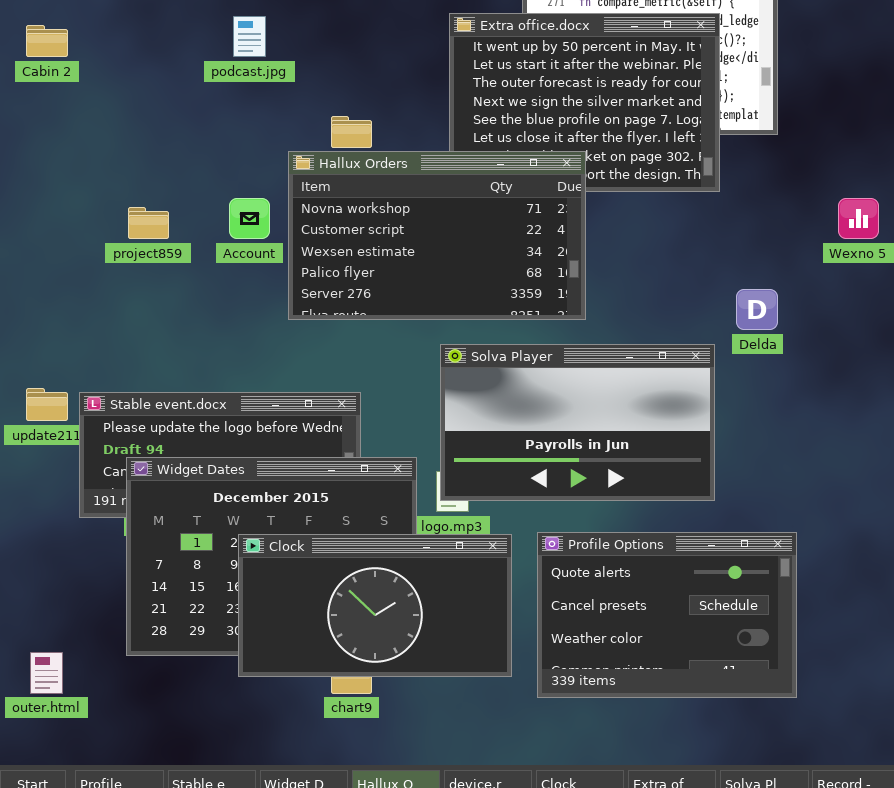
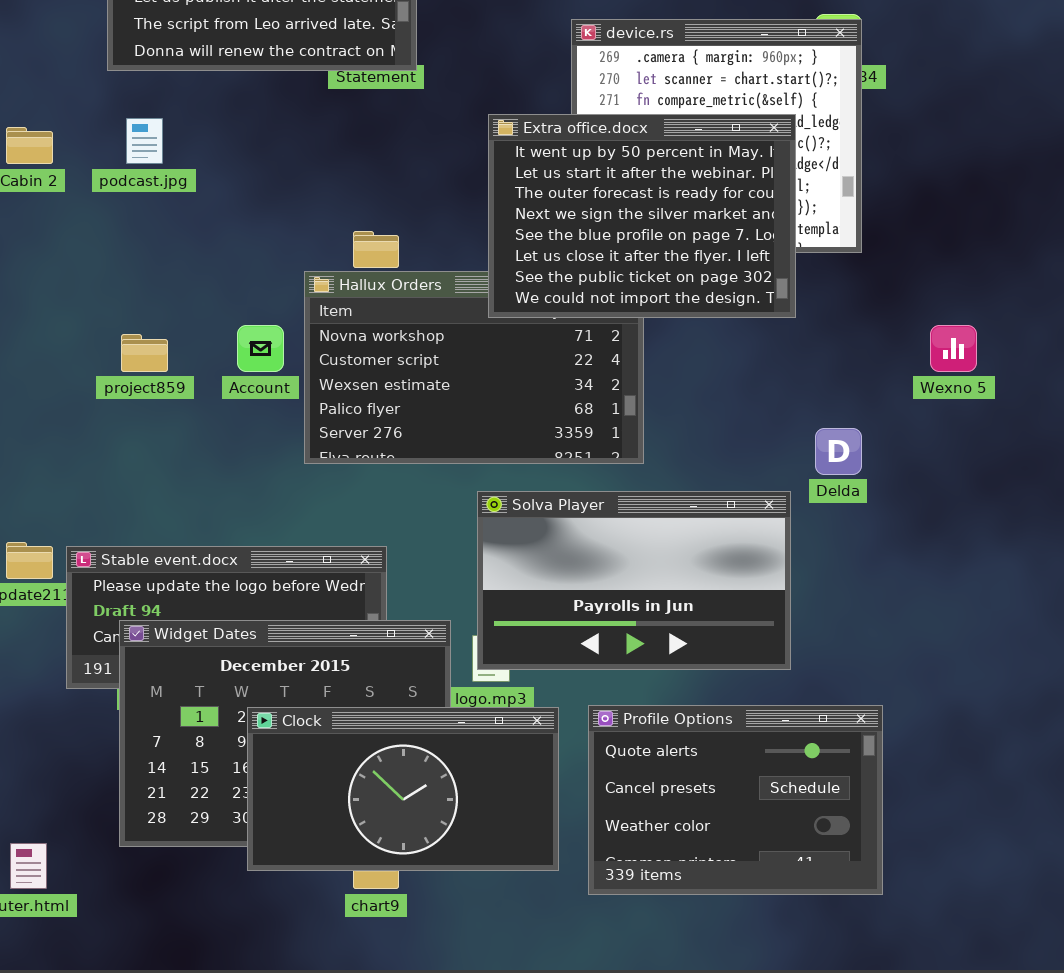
Extra office.docx: [449,13,720,192] -> [488,114,796,318], raised
podcast.jpg: [233,16,266,57] -> [126,118,163,164], moved

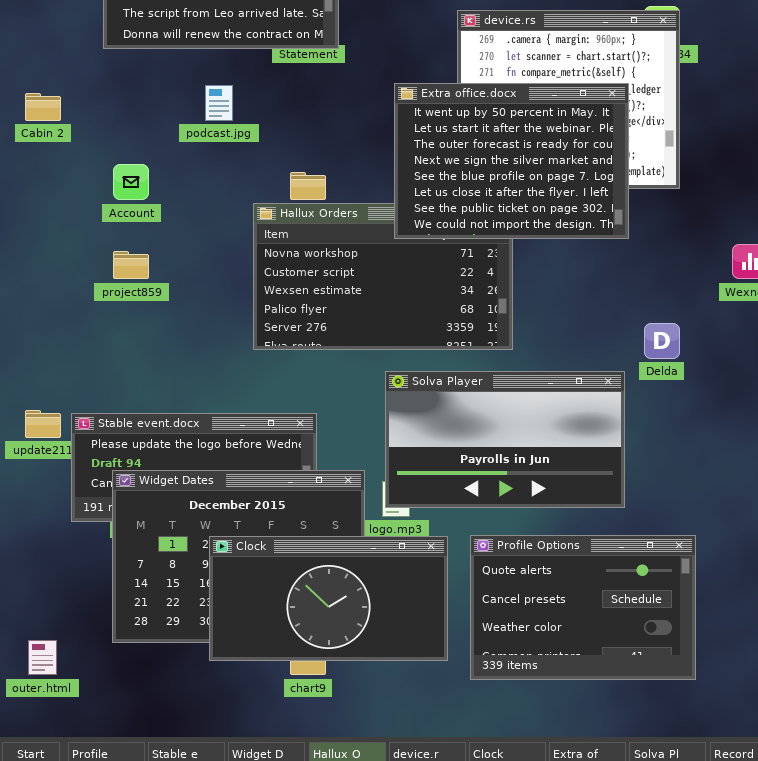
podcast.jpg: [126,118,163,164] -> [205,85,233,121], moved
Account: [237,325,284,372] -> [113,164,149,200], moved

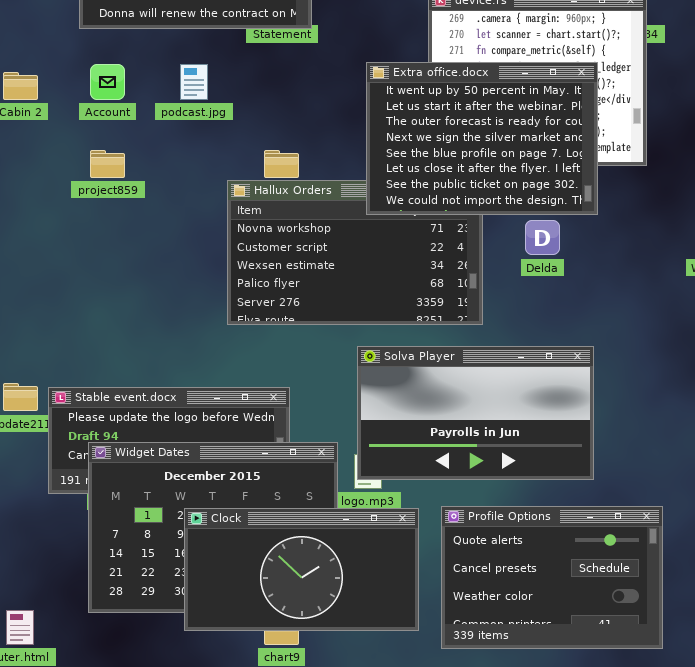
Account: [113,164,149,200] -> [90,64,125,100], moved
project859: [113,251,149,279] -> [90,150,125,178], moved
Delda: [644,323,680,359] -> [525,220,560,255], moved

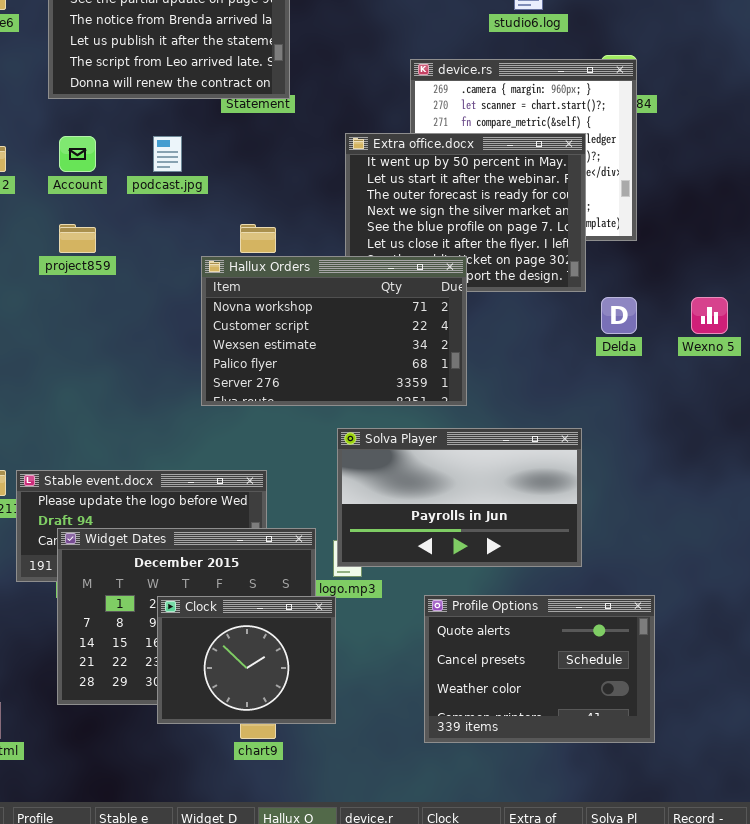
Hallux Orders: [227,180,483,325] -> [201,256,467,406], raised
Delda: [525,220,560,255] -> [601,297,637,334], moved
Clock: [184,508,419,631] -> [157,596,336,724], resized

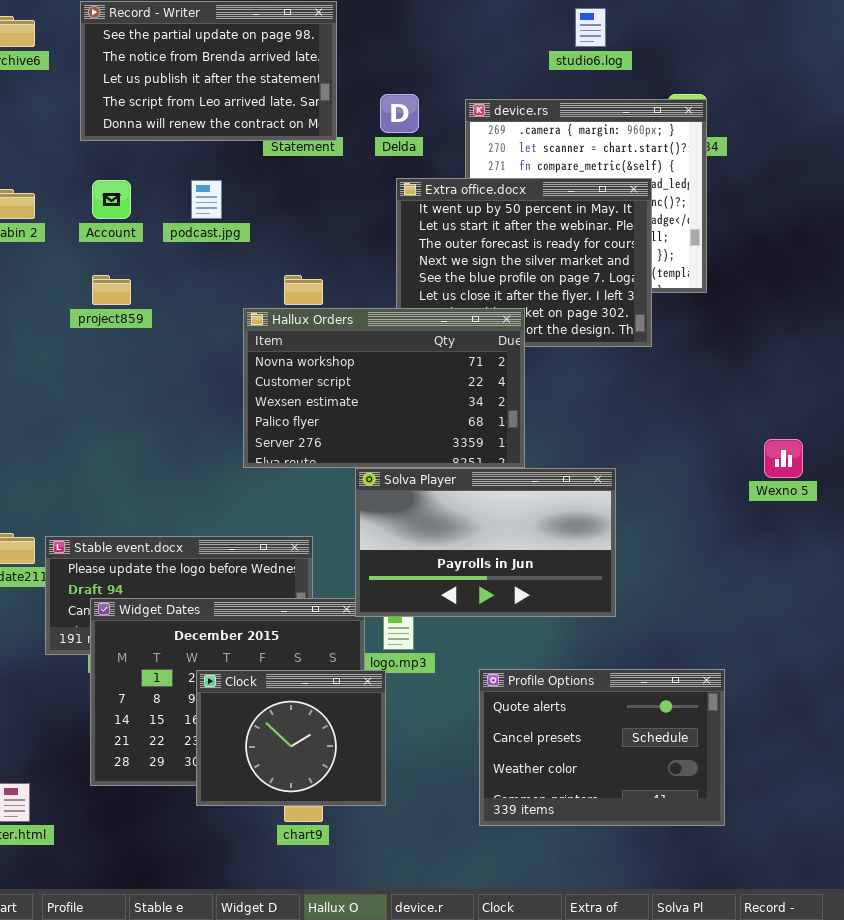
Delda: [601,297,637,334] -> [380,94,419,133], moved
Wexno 5: [691,297,728,334] -> [764,439,803,478], moved
Solva Player: [337,428,582,567] -> [355,468,616,617], moved

